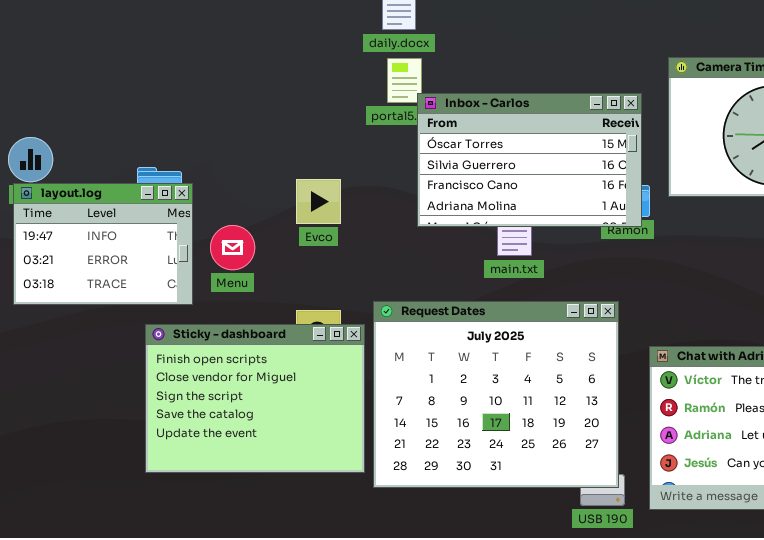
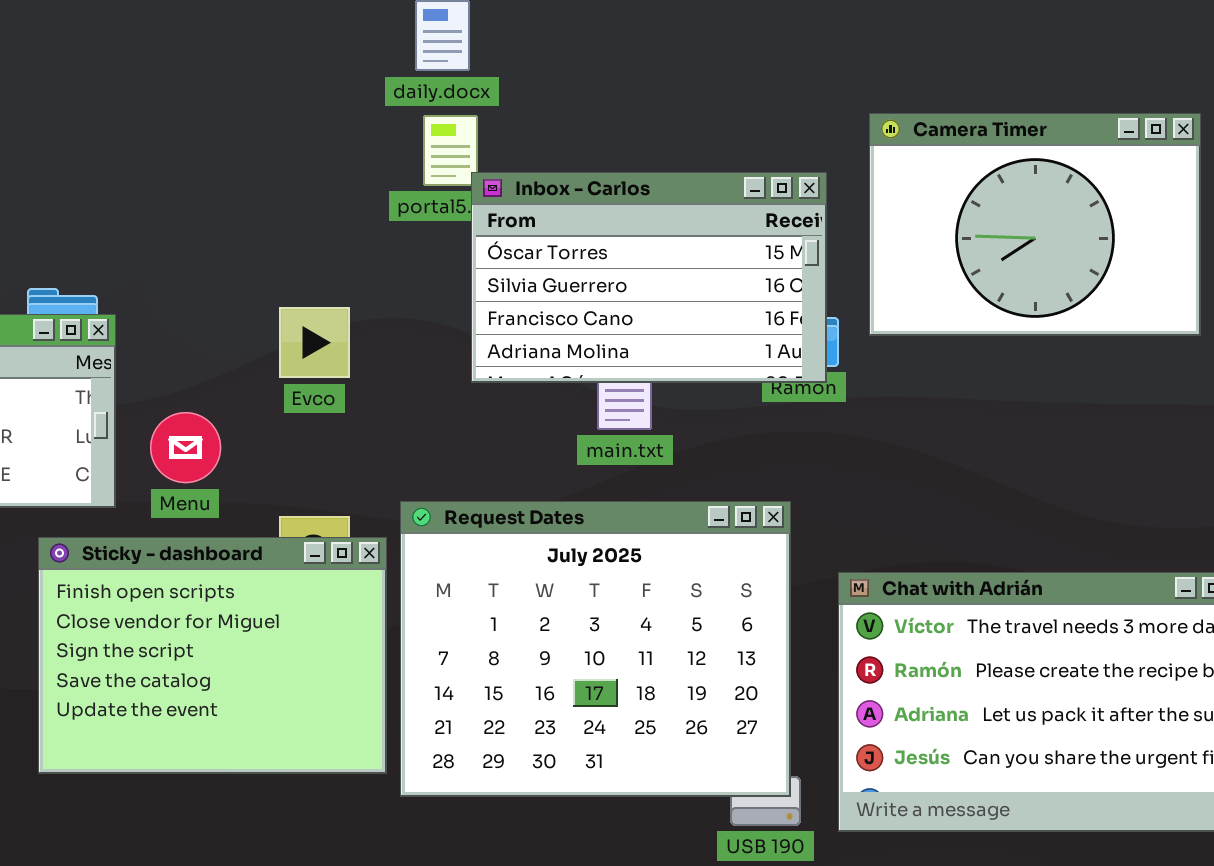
Menu: [210,225,255,270] -> [150,412,221,483], moved

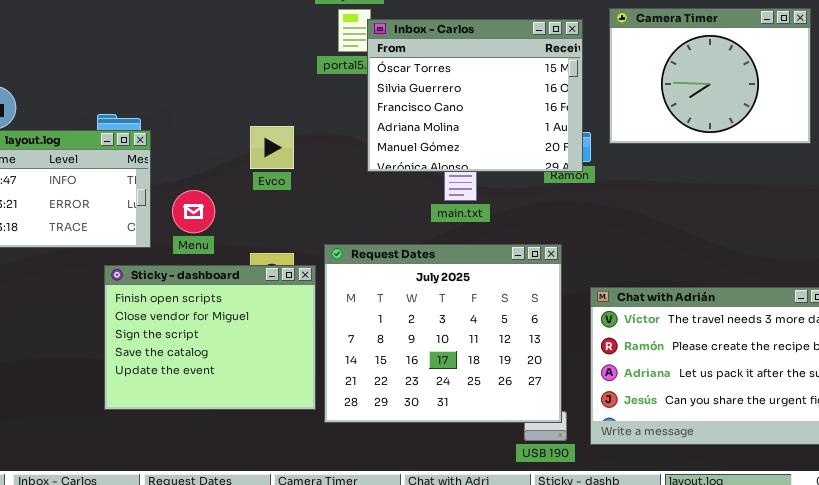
Inbox - Carlos: [471,172,827,383] -> [367,19,583,172], resized

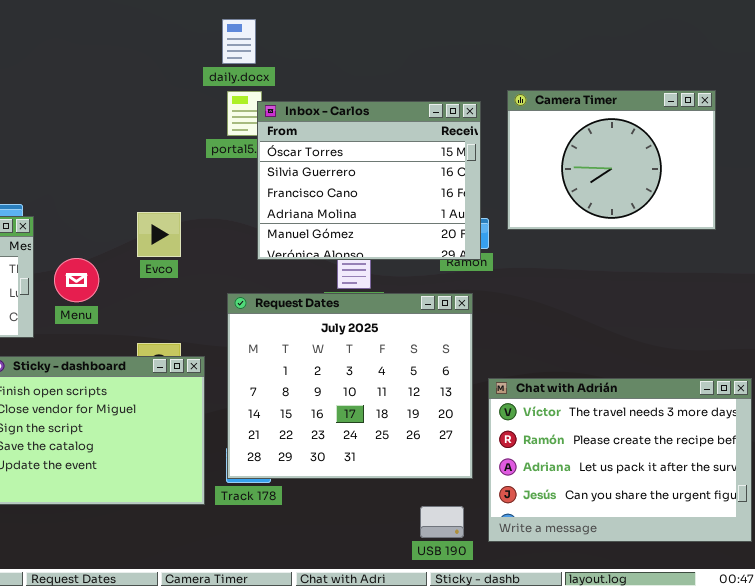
Menu: [172,190,215,233] -> [54,258,99,302], moved
Request Dates: [324,244,562,423] -> [227,293,473,479], moved

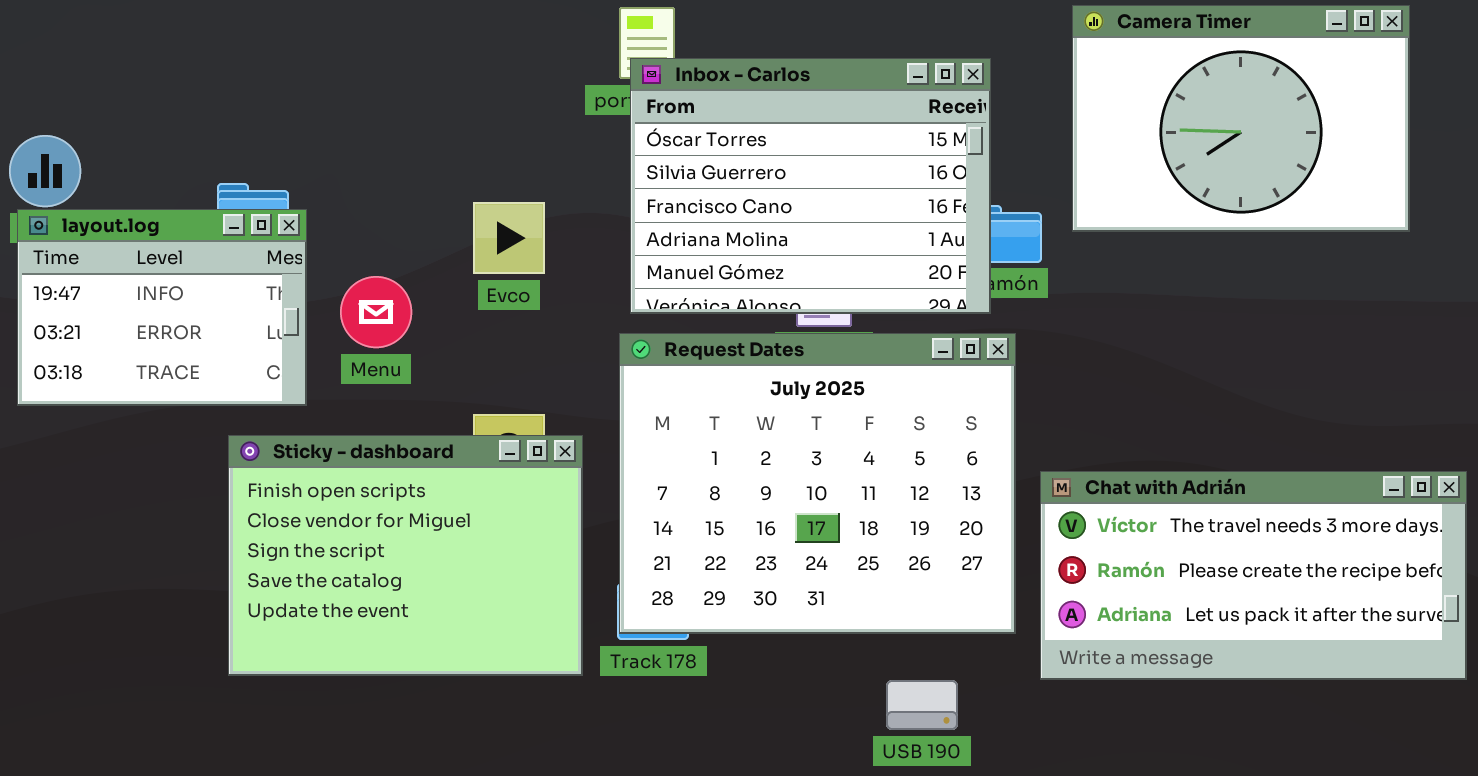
Inbox - Carlos: [257,101,481,260] -> [630,58,991,314], moved
Chat with Adrián: [488,378,752,542] -> [1040,471,1467,680], resized
USB 190: [420,506,464,538] -> [886,680,958,730], moved

